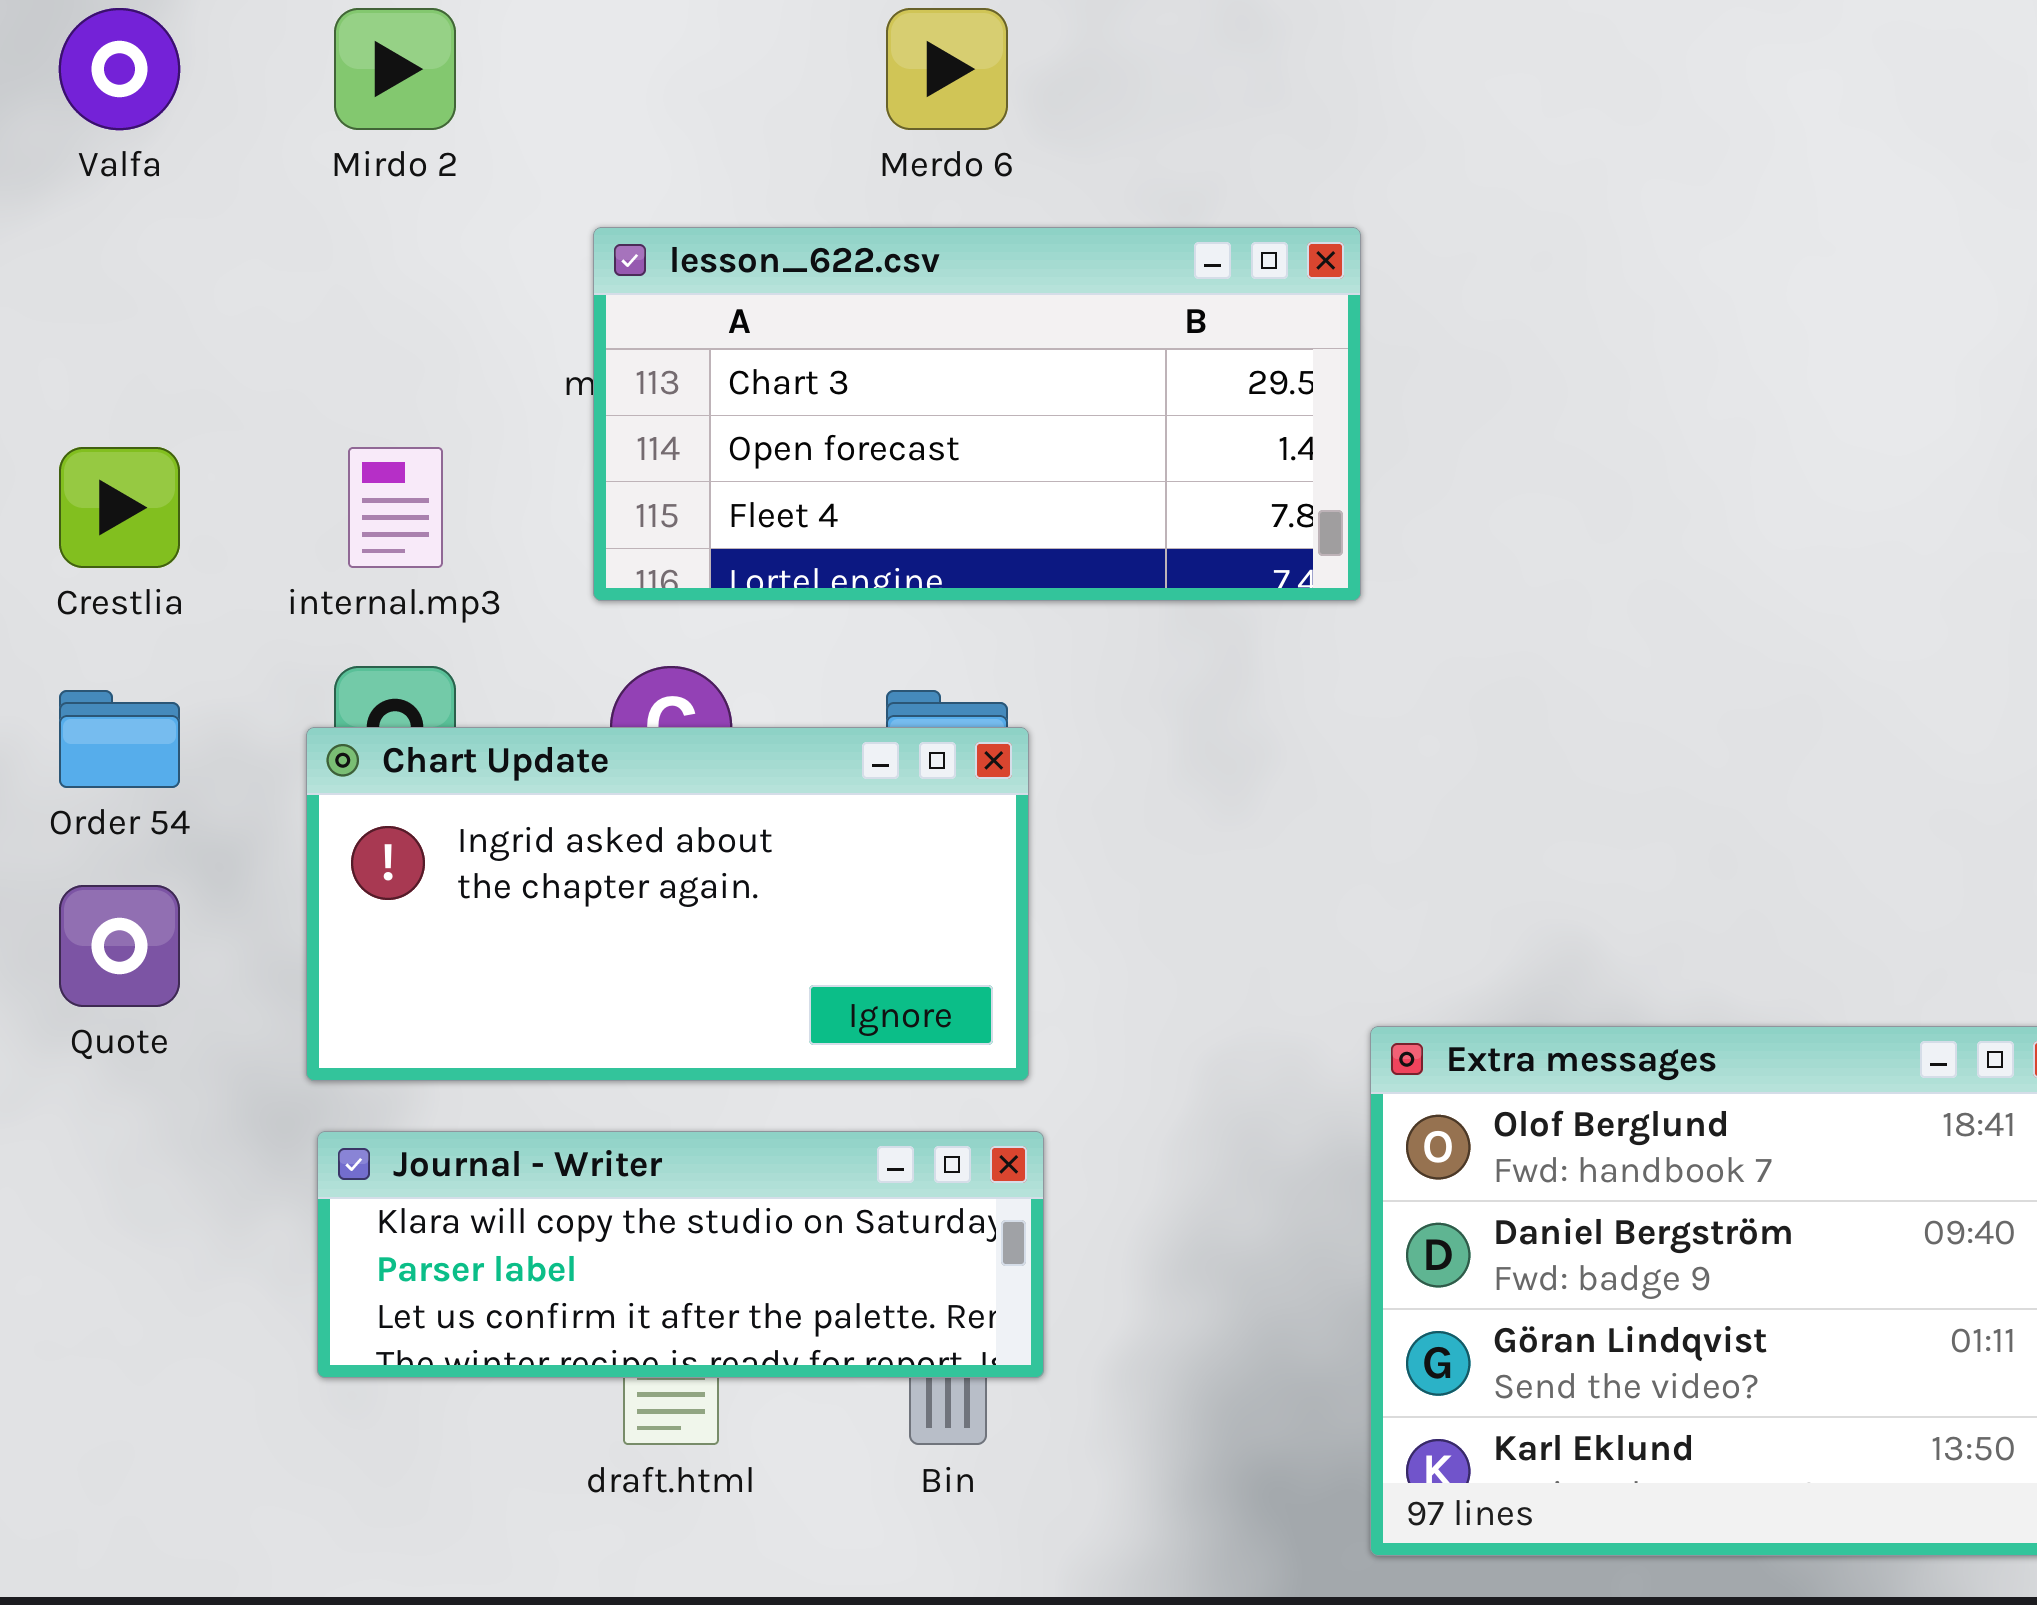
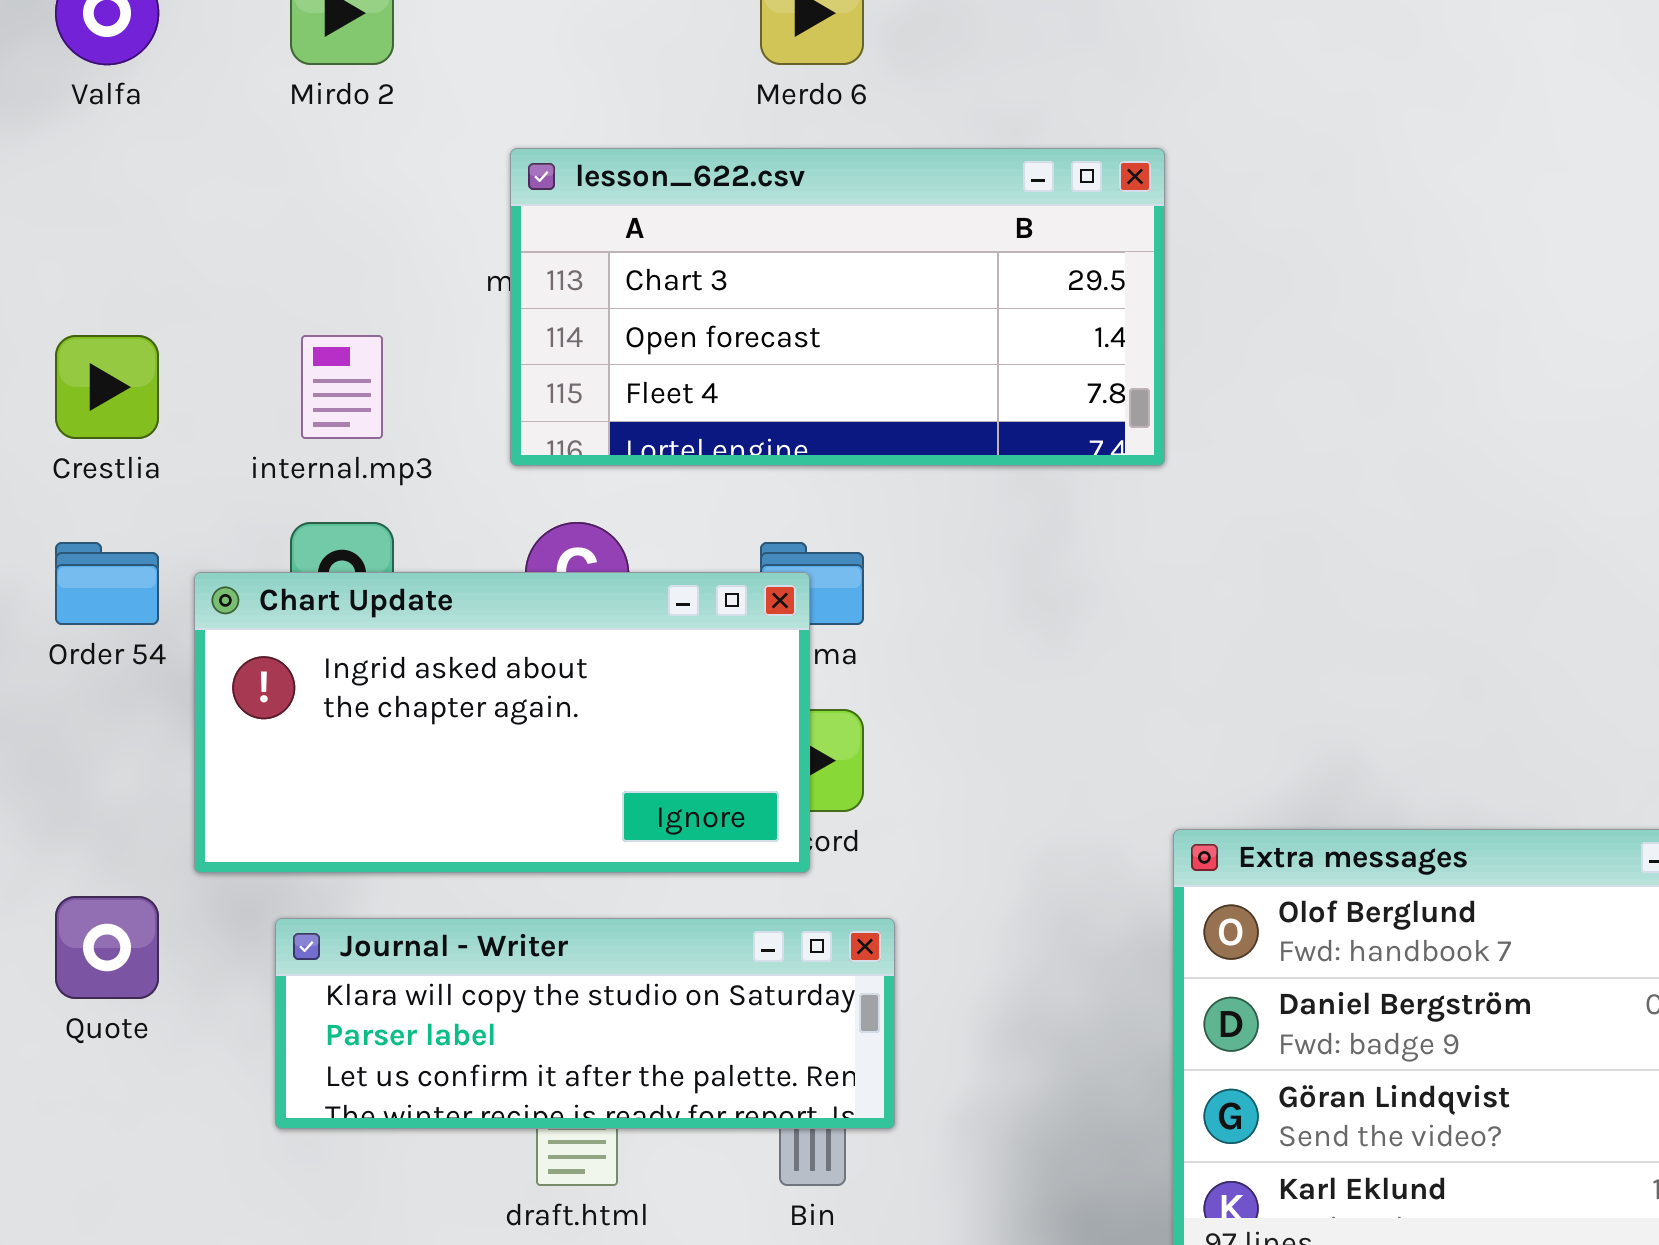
Chart Update: [306,727,1029,1081] -> [194,572,810,873], moved
Quote: [59,885,180,1007] -> [55,896,159,999], moved

